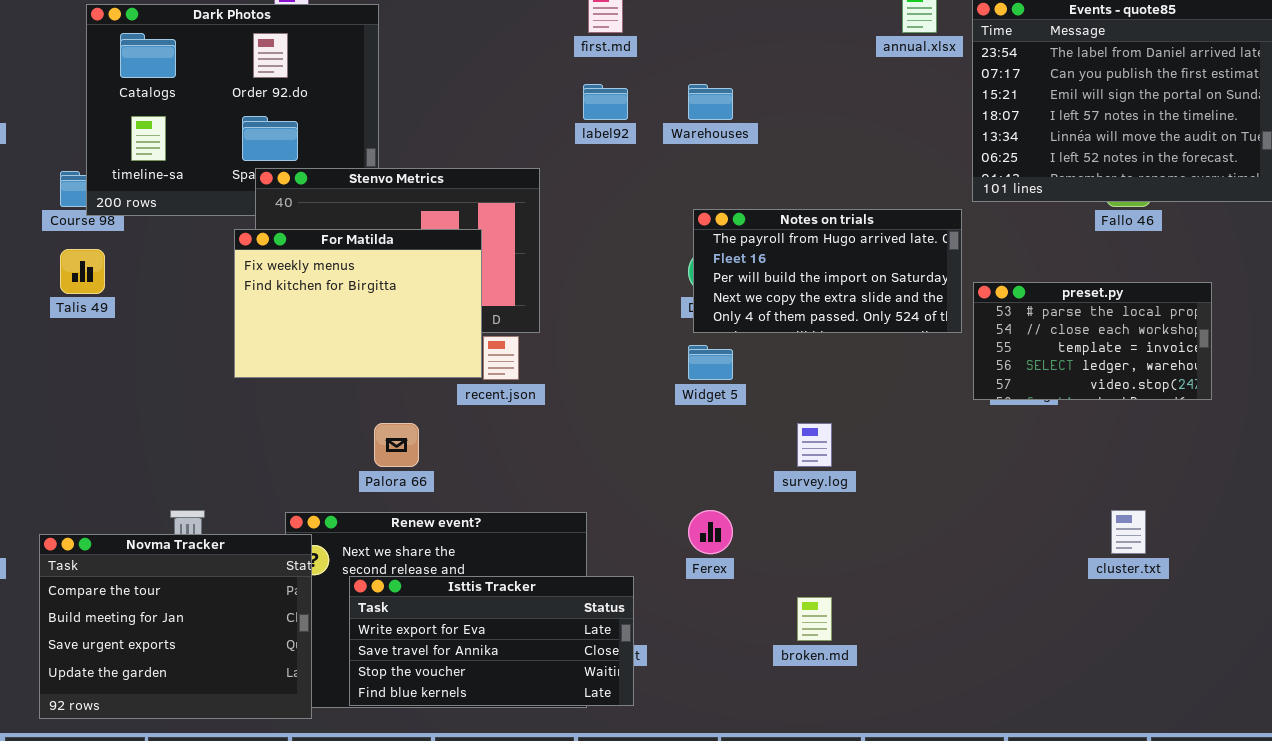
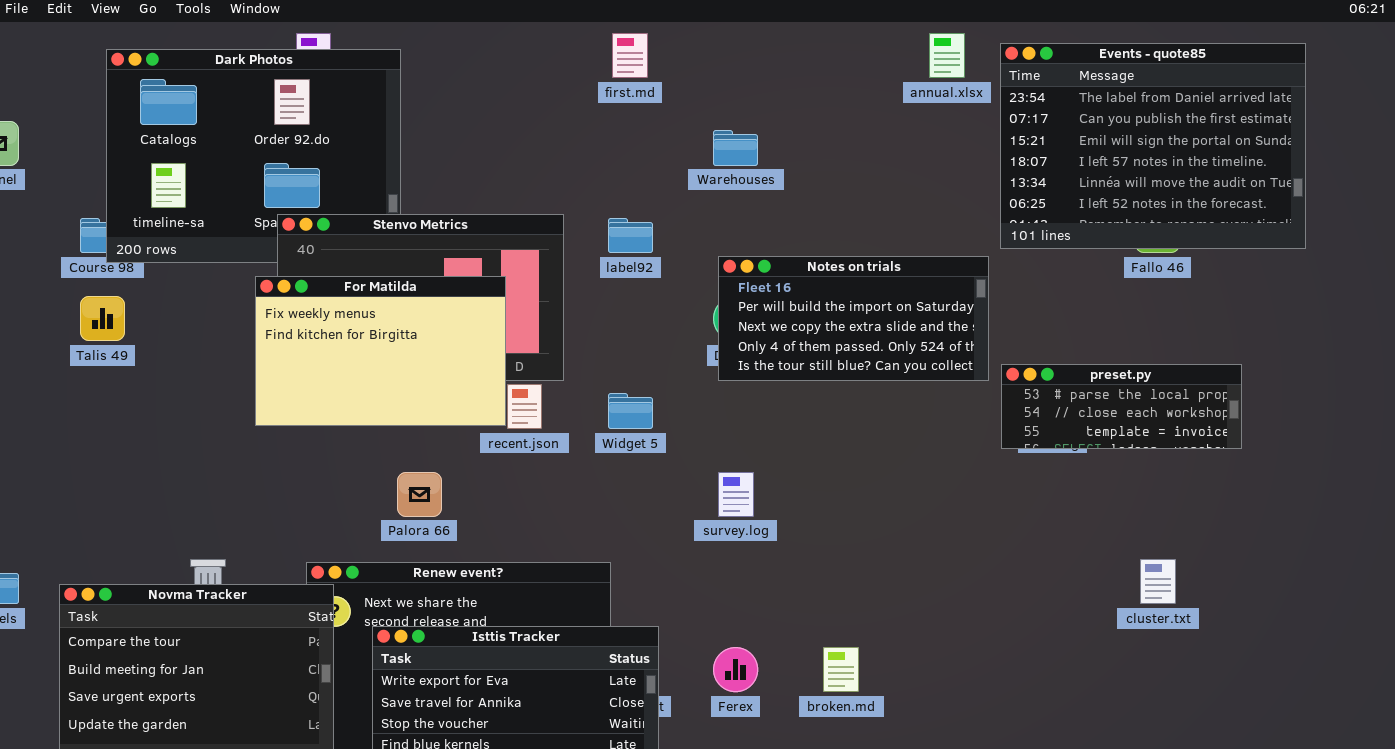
label92: [583,84,628,120] -> [608,218,653,253], moved
Notes on trials: [693,209,962,333] -> [718,256,989,381], scrolled down 1 row
preset.py: [973,282,1212,400] -> [1001,364,1242,449], resized
Widget 5: [688,345,733,380] -> [608,393,653,429], moved
survey.log: [797,423,832,467] -> [718,472,754,517], moved
Ferex: [688,510,733,554] -> [713,647,758,692], moved

